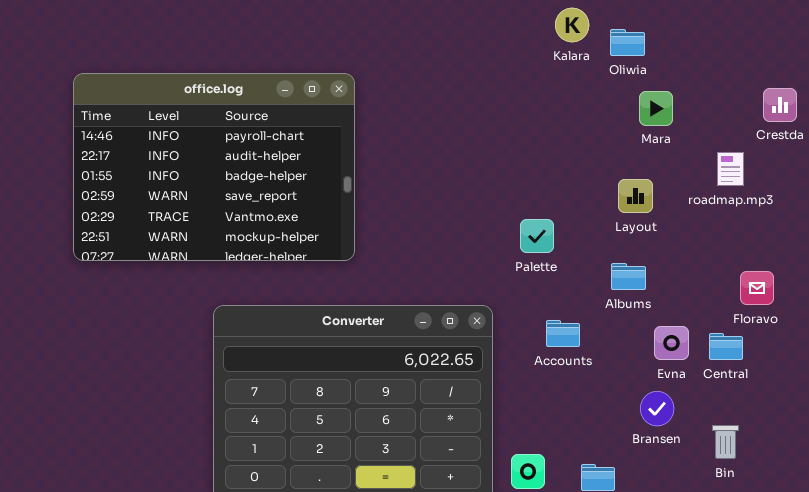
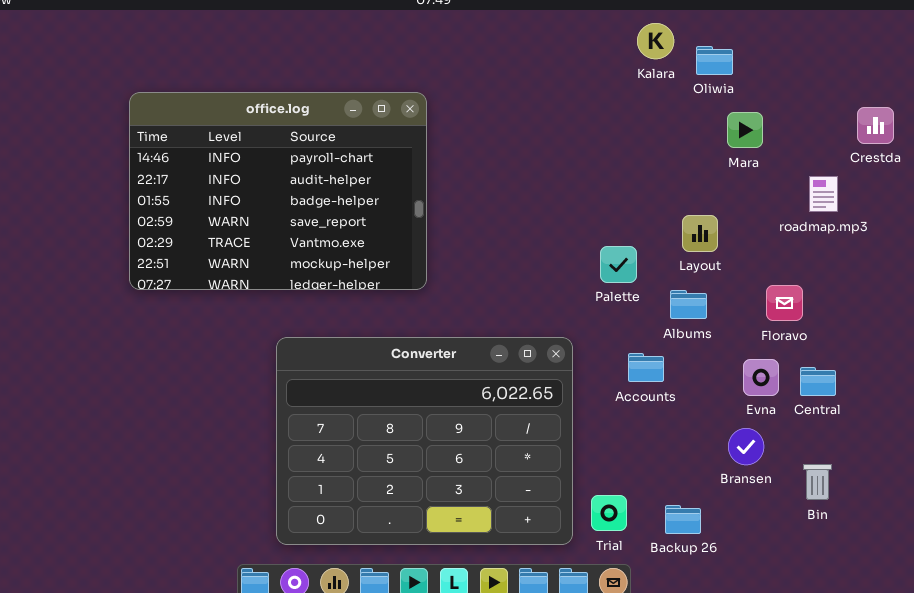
Layout: [618,179,653,213] -> [682,215,718,252], moved
Albums: [611,263,646,290] -> [670,290,707,319], moved
Floravo: [740,271,774,305] -> [766,285,803,321], moved

